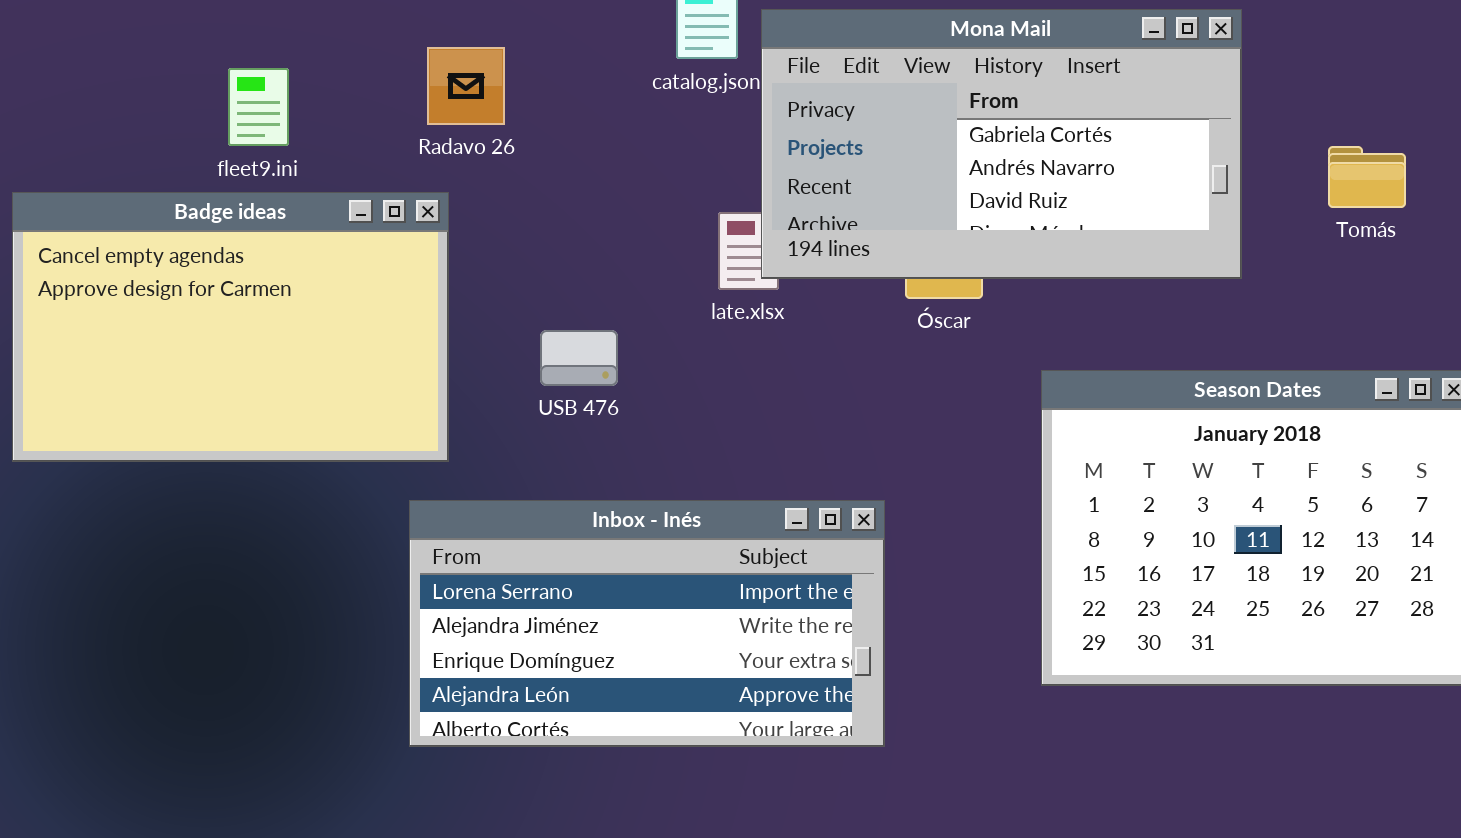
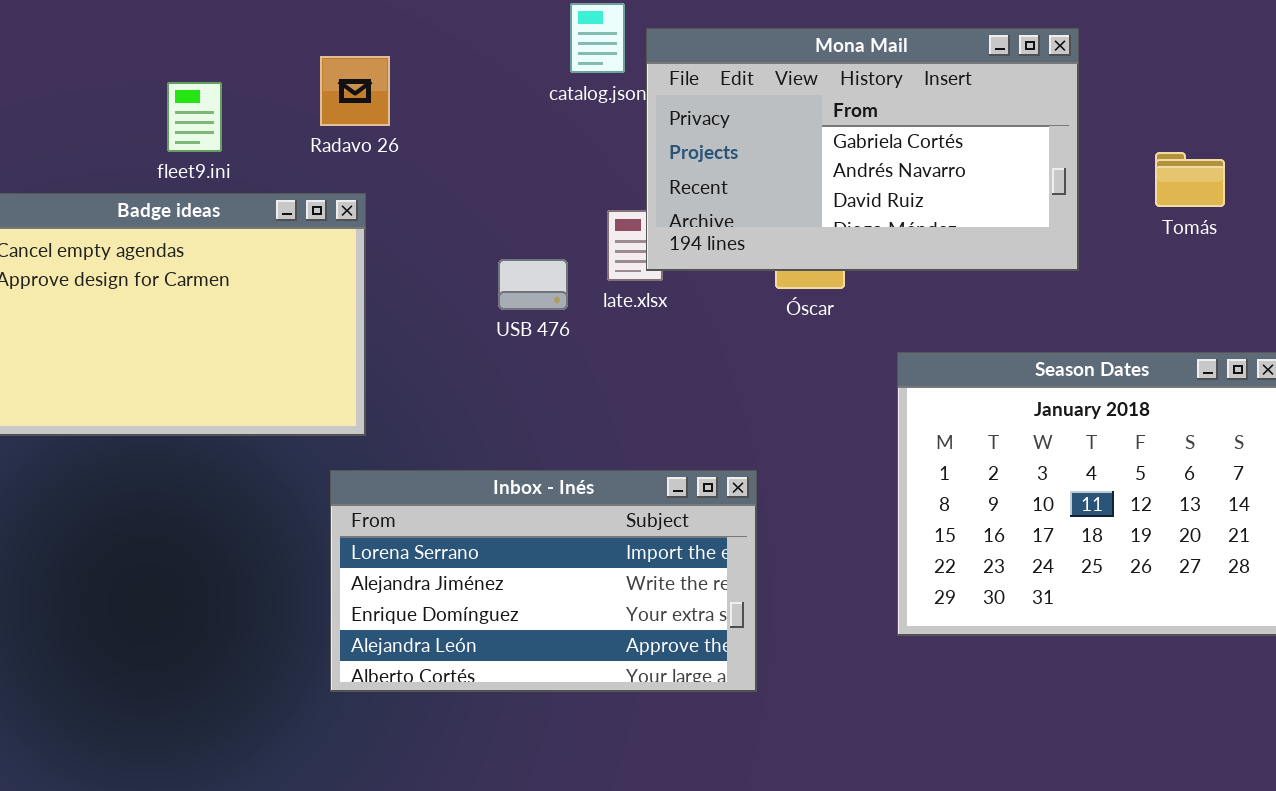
Radavo 26: [427,47,505,125] -> [320,56,390,126], moved
USB 476: [540,330,618,386] -> [498,259,568,310], moved

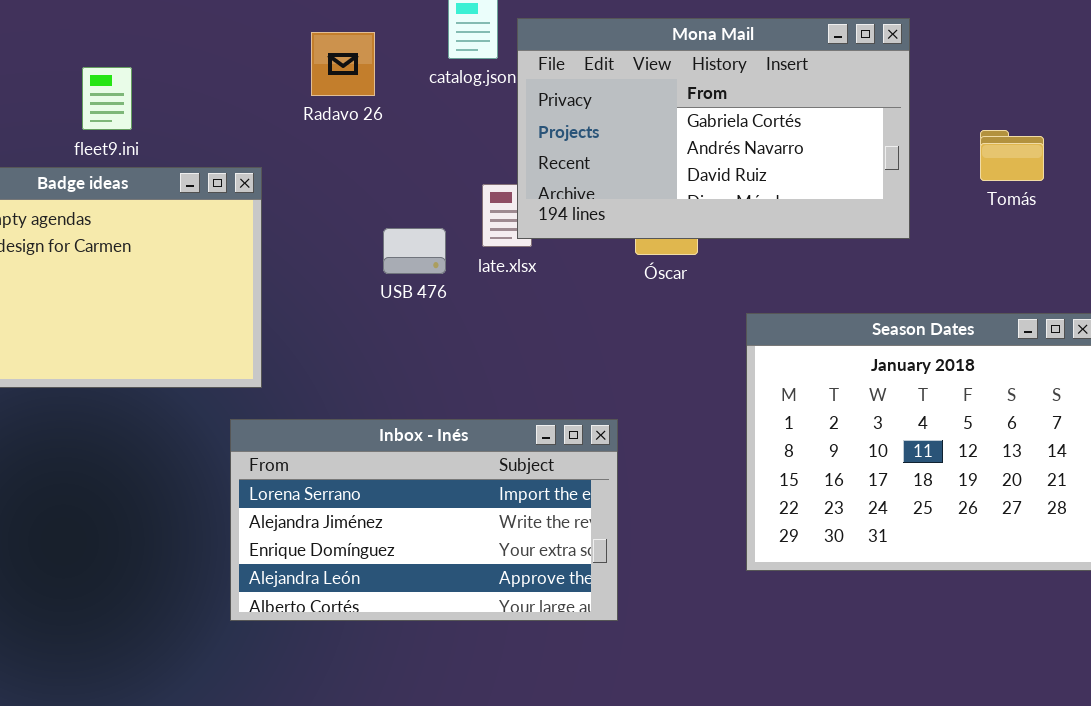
Radavo 26: [320,56,390,126] -> [311,32,375,96], moved

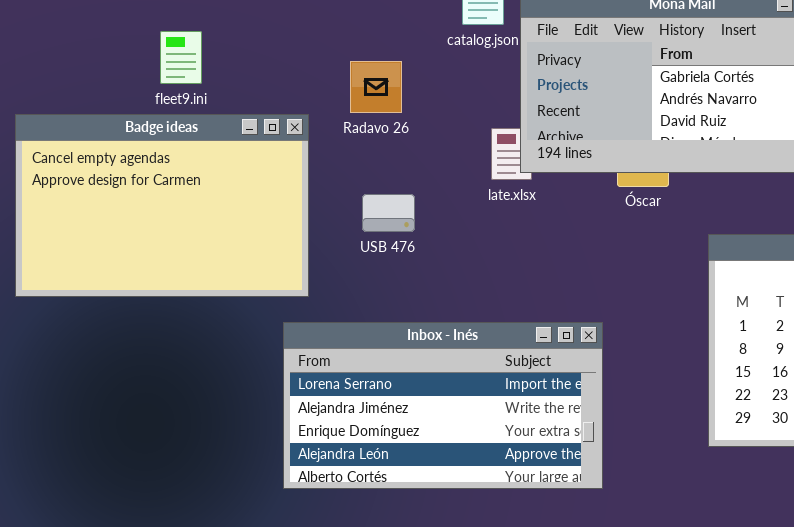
Radavo 26: [311,32,375,96] -> [350,61,402,113], moved
USB 476: [383,228,446,274] -> [362,194,415,232], moved

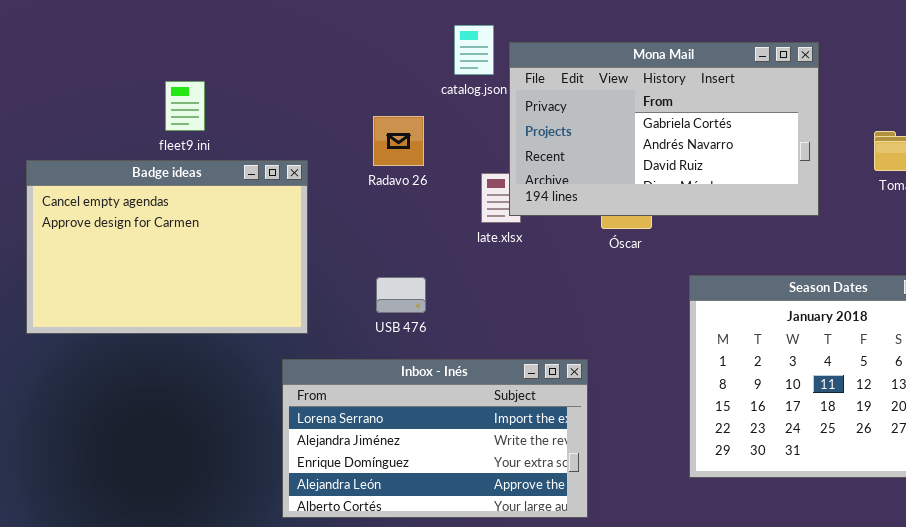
Radavo 26: [350,61,402,113] -> [373,116,424,166], moved
USB 476: [362,194,415,232] -> [376,277,426,313], moved

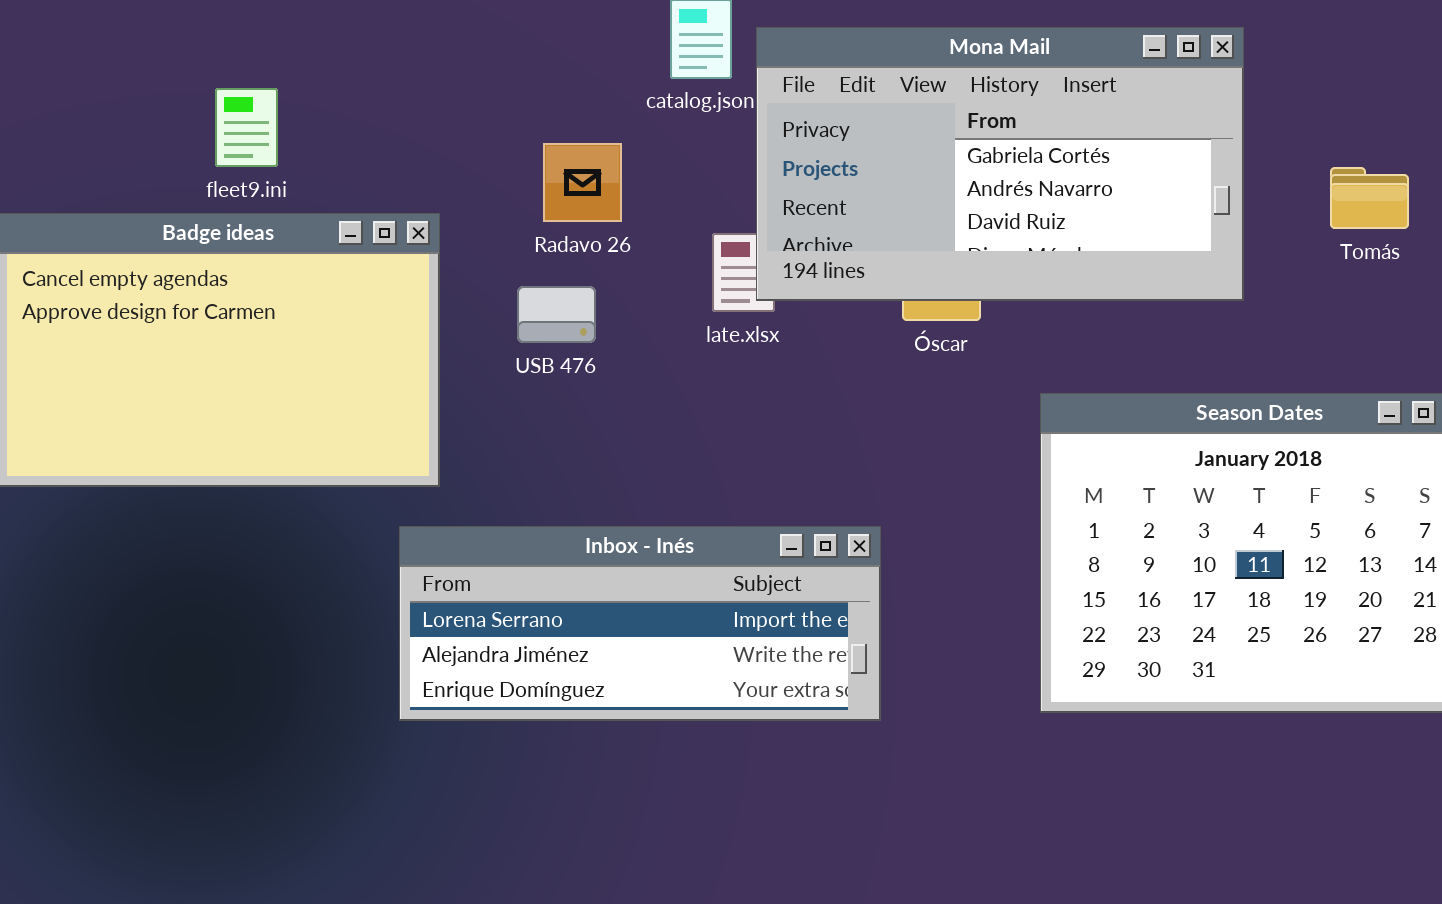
USB 476: [376,277,426,313] -> [517,286,596,343], moved
Inbox - Inés: [282,359,588,518] -> [399,526,881,721], resized

